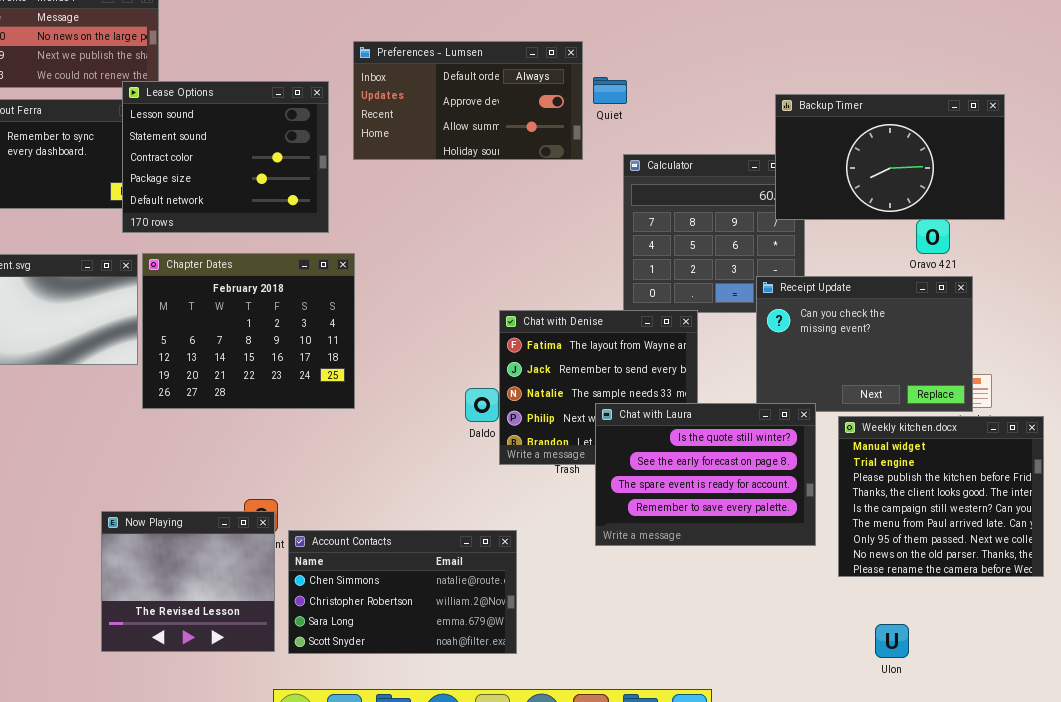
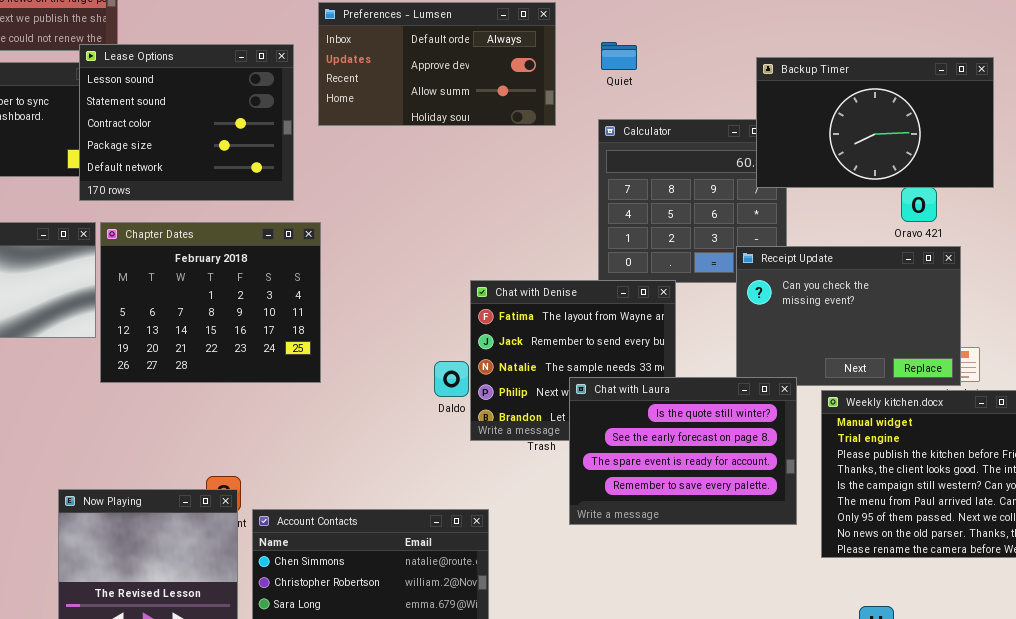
Quiet: [593,77,627,104] -> [601,42,637,70], moved

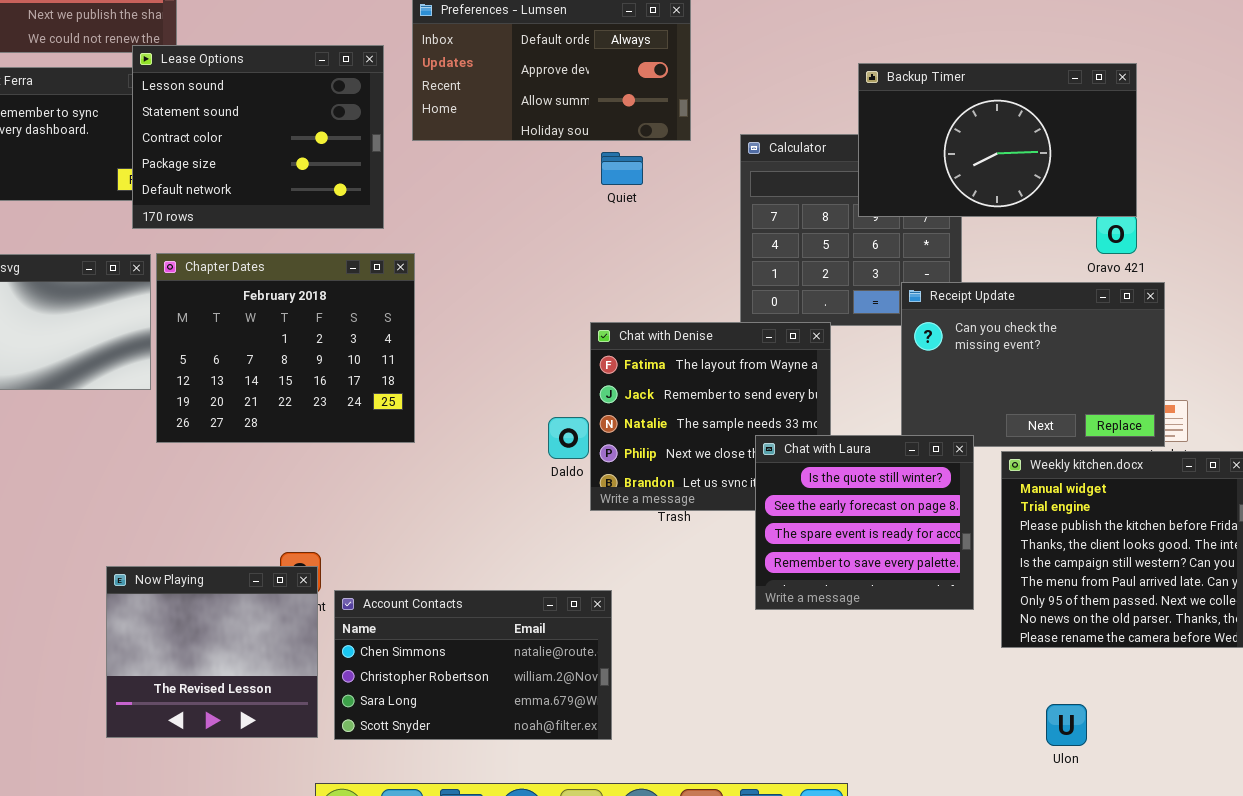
Quiet: [601,42,637,70] -> [601,152,643,185], moved
Backup Timer: [756,57,994,188] -> [858,63,1137,217], moved
Chat with Laura: [569,377,797,525] -> [755,435,974,610], resized

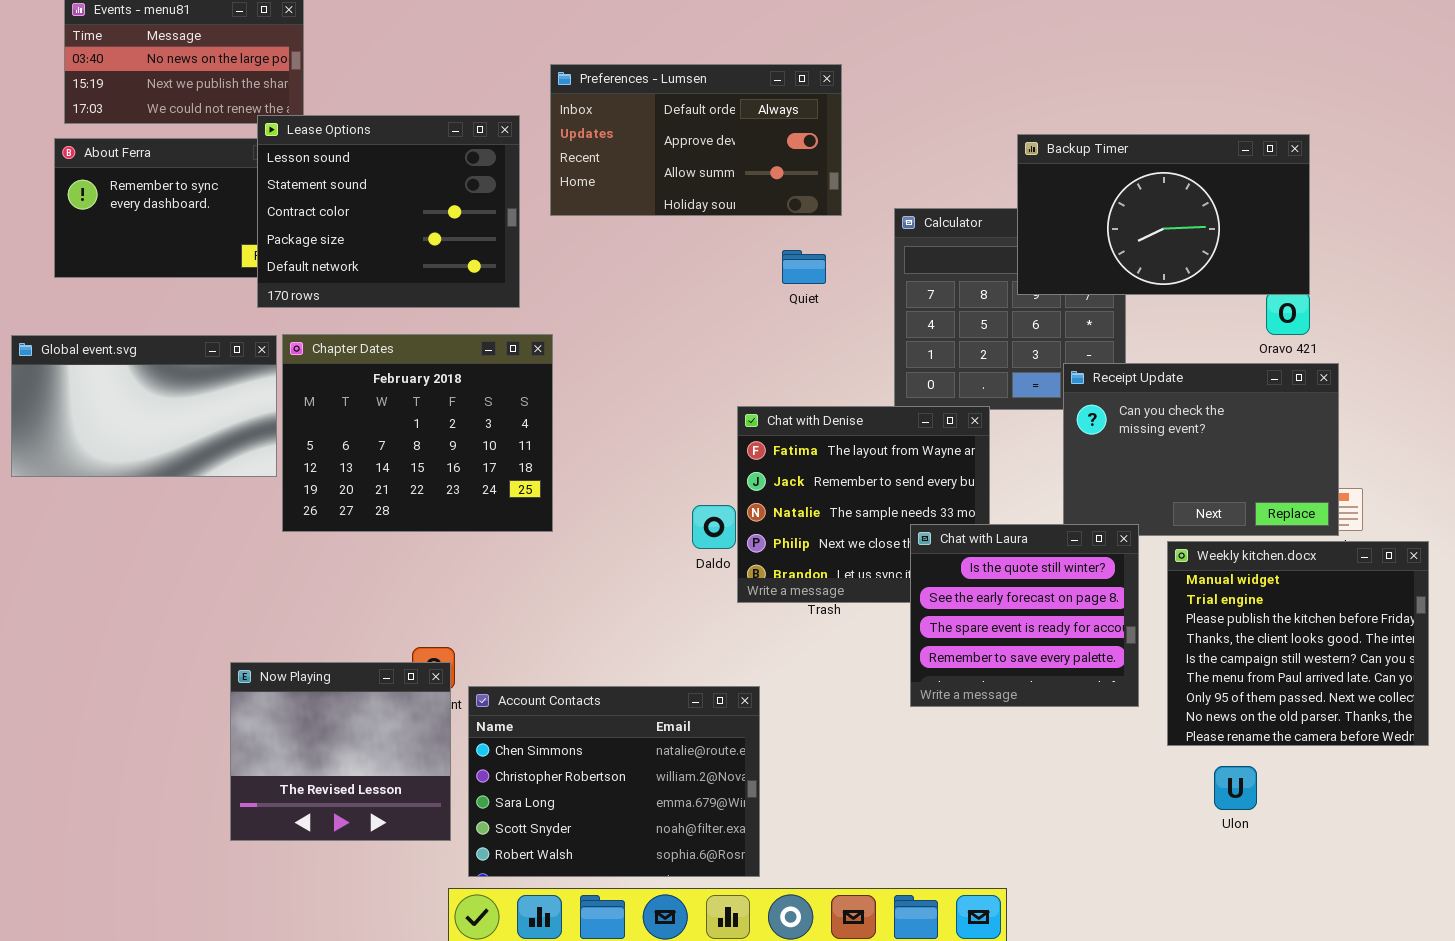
Quiet: [601,152,643,185] -> [782,250,826,284], moved
Account Contacts: [334,590,612,740] -> [468,686,760,877], resized
Ulon: [1046,704,1087,746] -> [1214,766,1257,810], moved

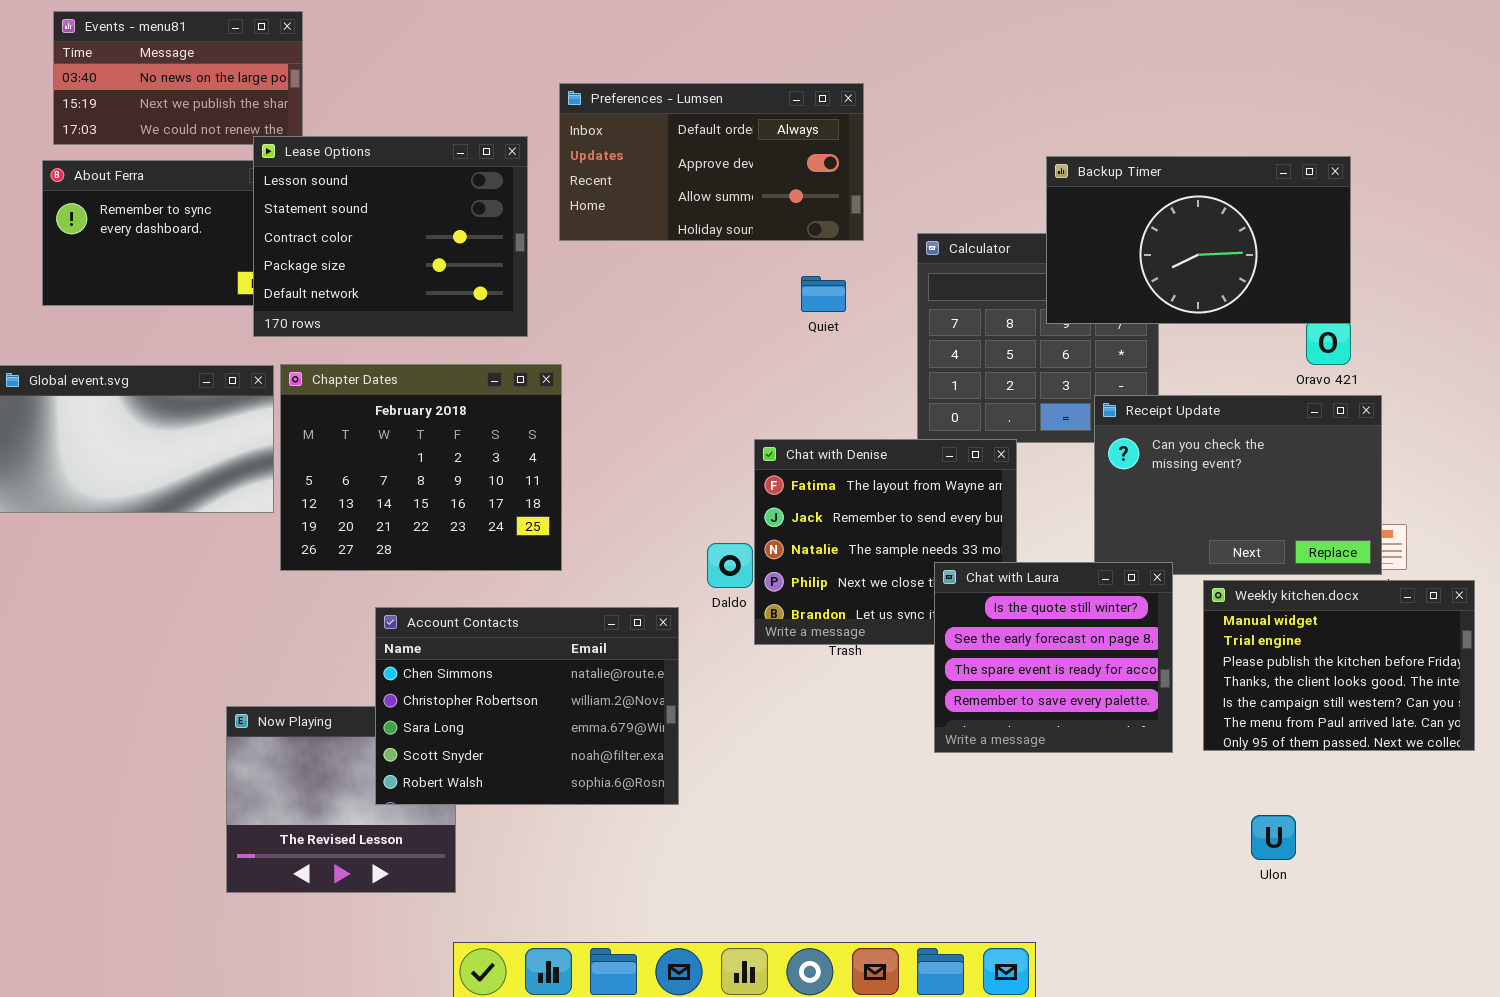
Weekly kitchen.docx: [1167,541,1429,746] -> [1203,580,1475,751], resized
Account Contacts: [468,686,760,877] -> [375,607,679,805], moved

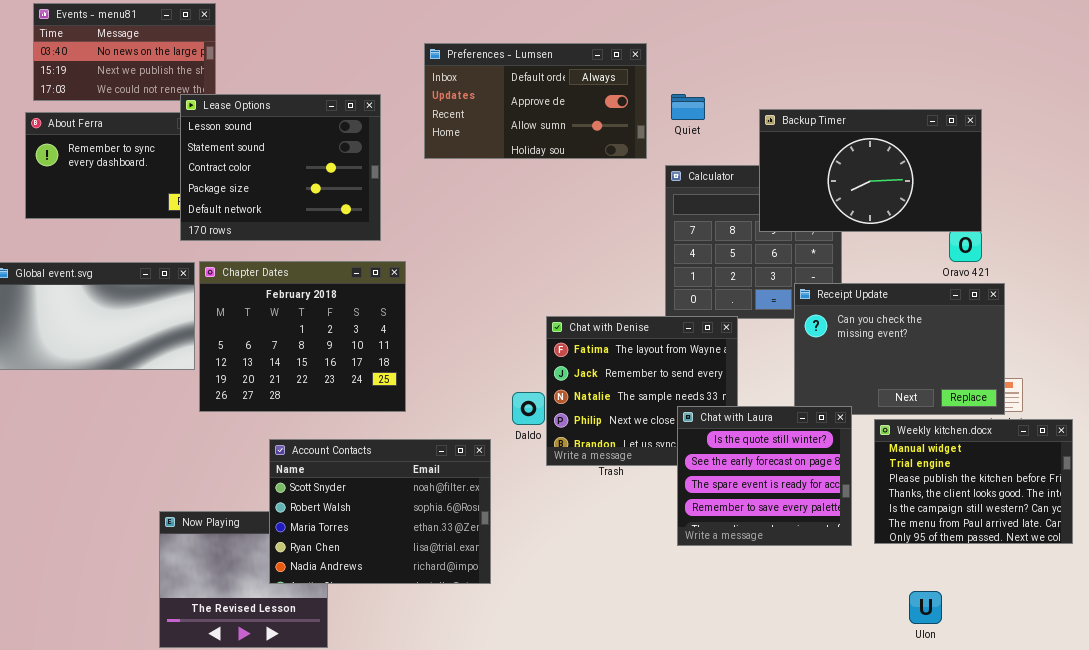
Preferences - Lumsen: [559,83,864,241] -> [424,43,647,159], moved
Quiet: [801,276,846,312] -> [671,94,705,120], moved
Account Contacts: [375,607,679,805] -> [269,439,491,584], scrolled down 3 rows

